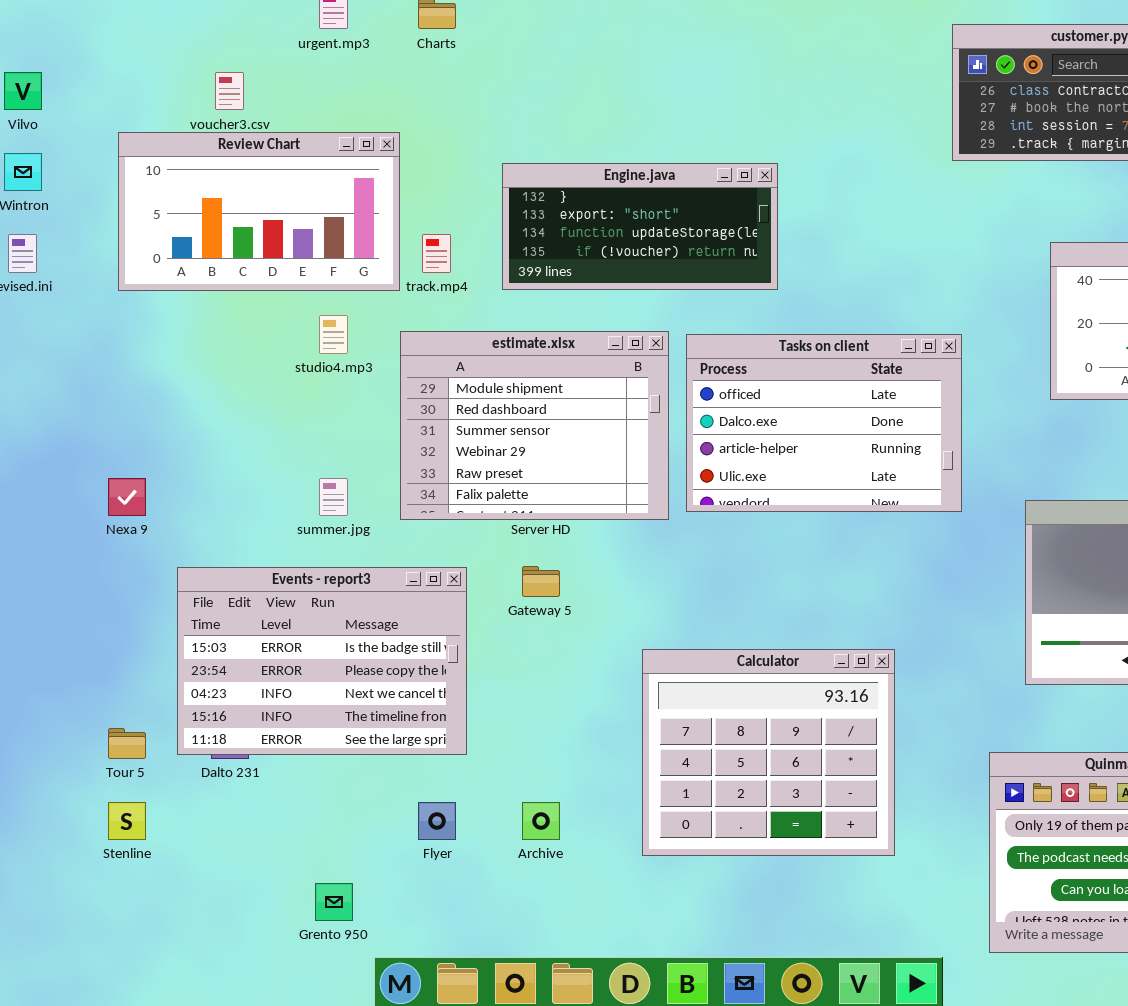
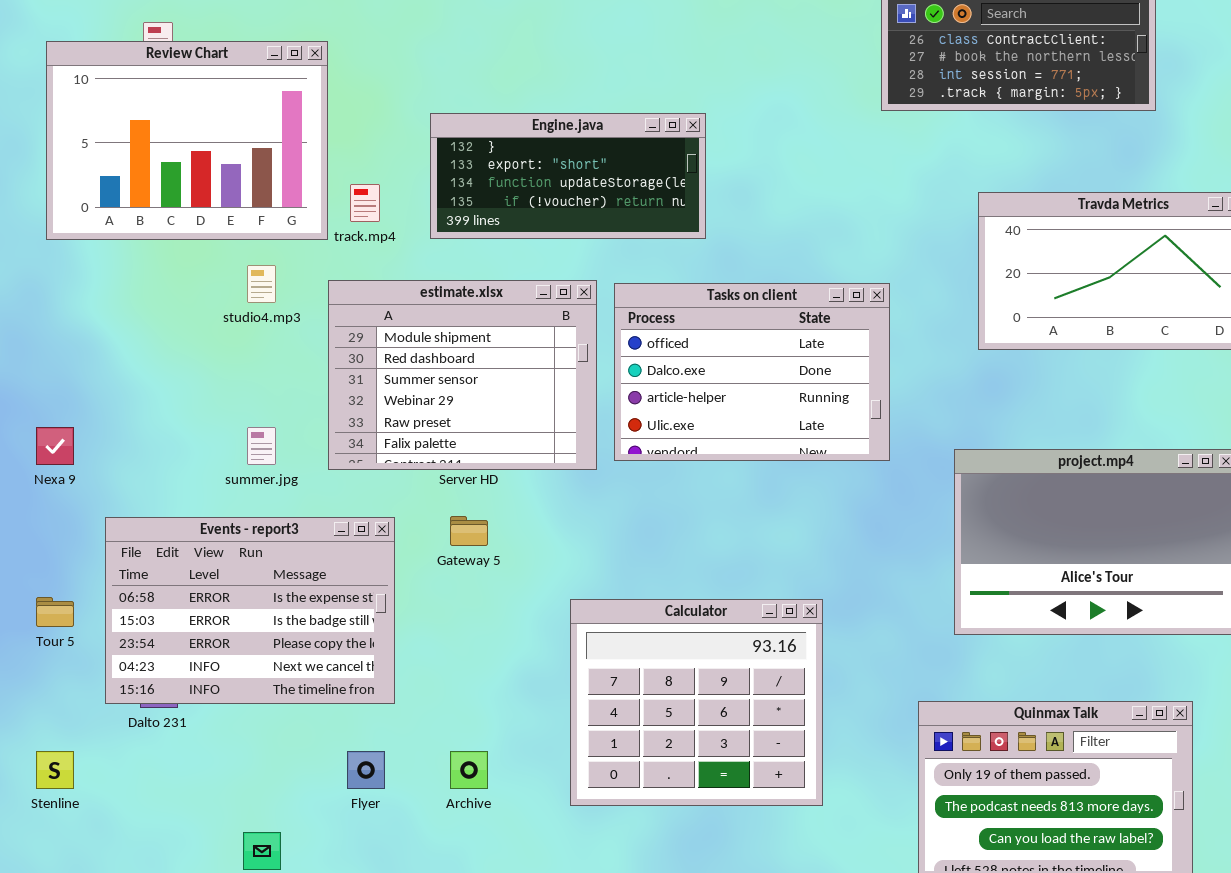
Review Chart: [118,132,400,291] -> [46,41,328,240], resized
Events - report3: [177,567,467,755] -> [105,517,395,704], scrolled up 1 row
Tour 5: [108,728,146,759] -> [36,597,74,627], moved

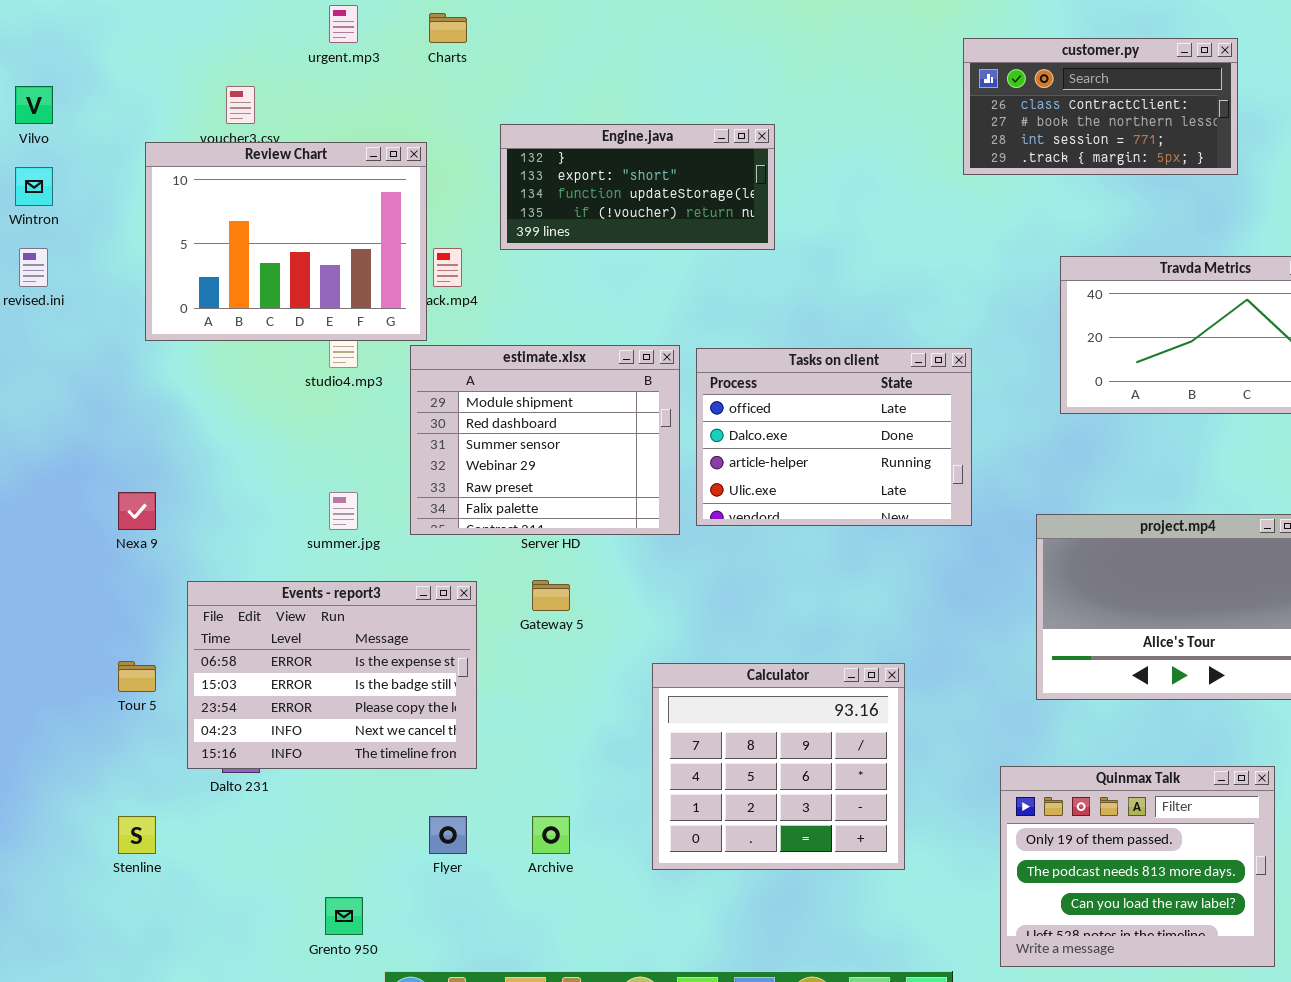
Review Chart: [46,41,328,240] -> [145,142,427,341], moved
Engine.java: [430,113,706,239] -> [500,124,775,250], moved

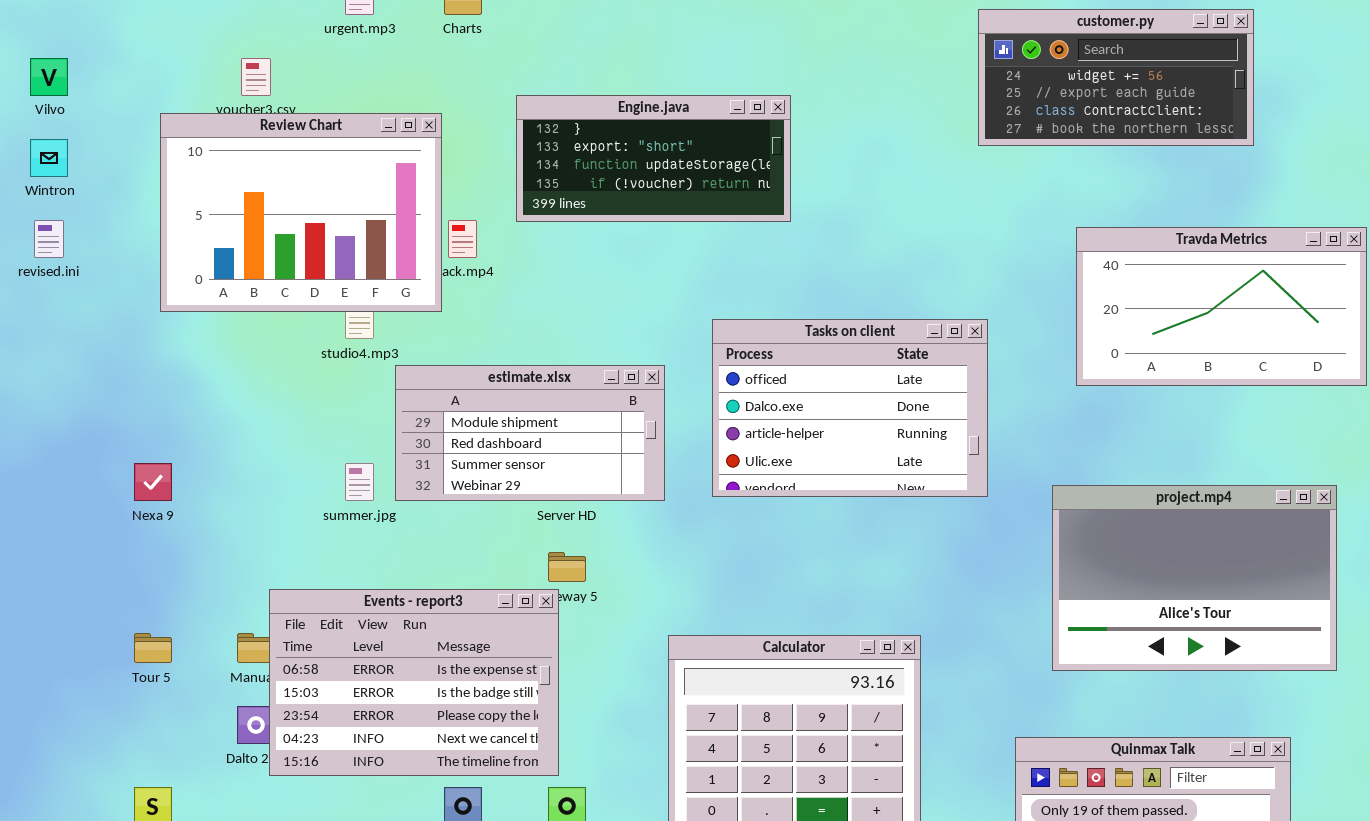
customer.py: [963,38,1238,175] -> [978,9,1254,146], scrolled up 2 rows
estimate.xlsx: [410,345,680,535] -> [395,365,665,501], moved, resized
Events - report3: [187,581,477,769] -> [269,589,559,776], moved

